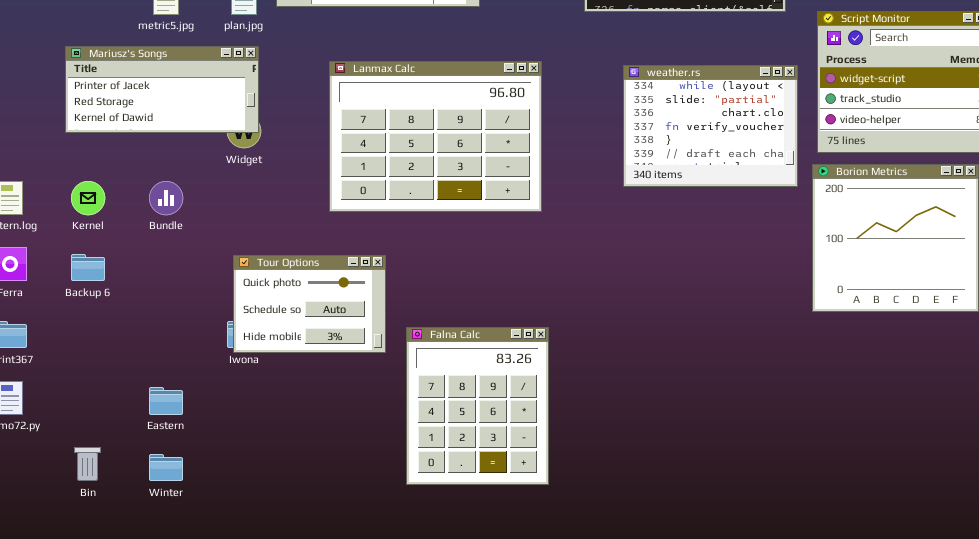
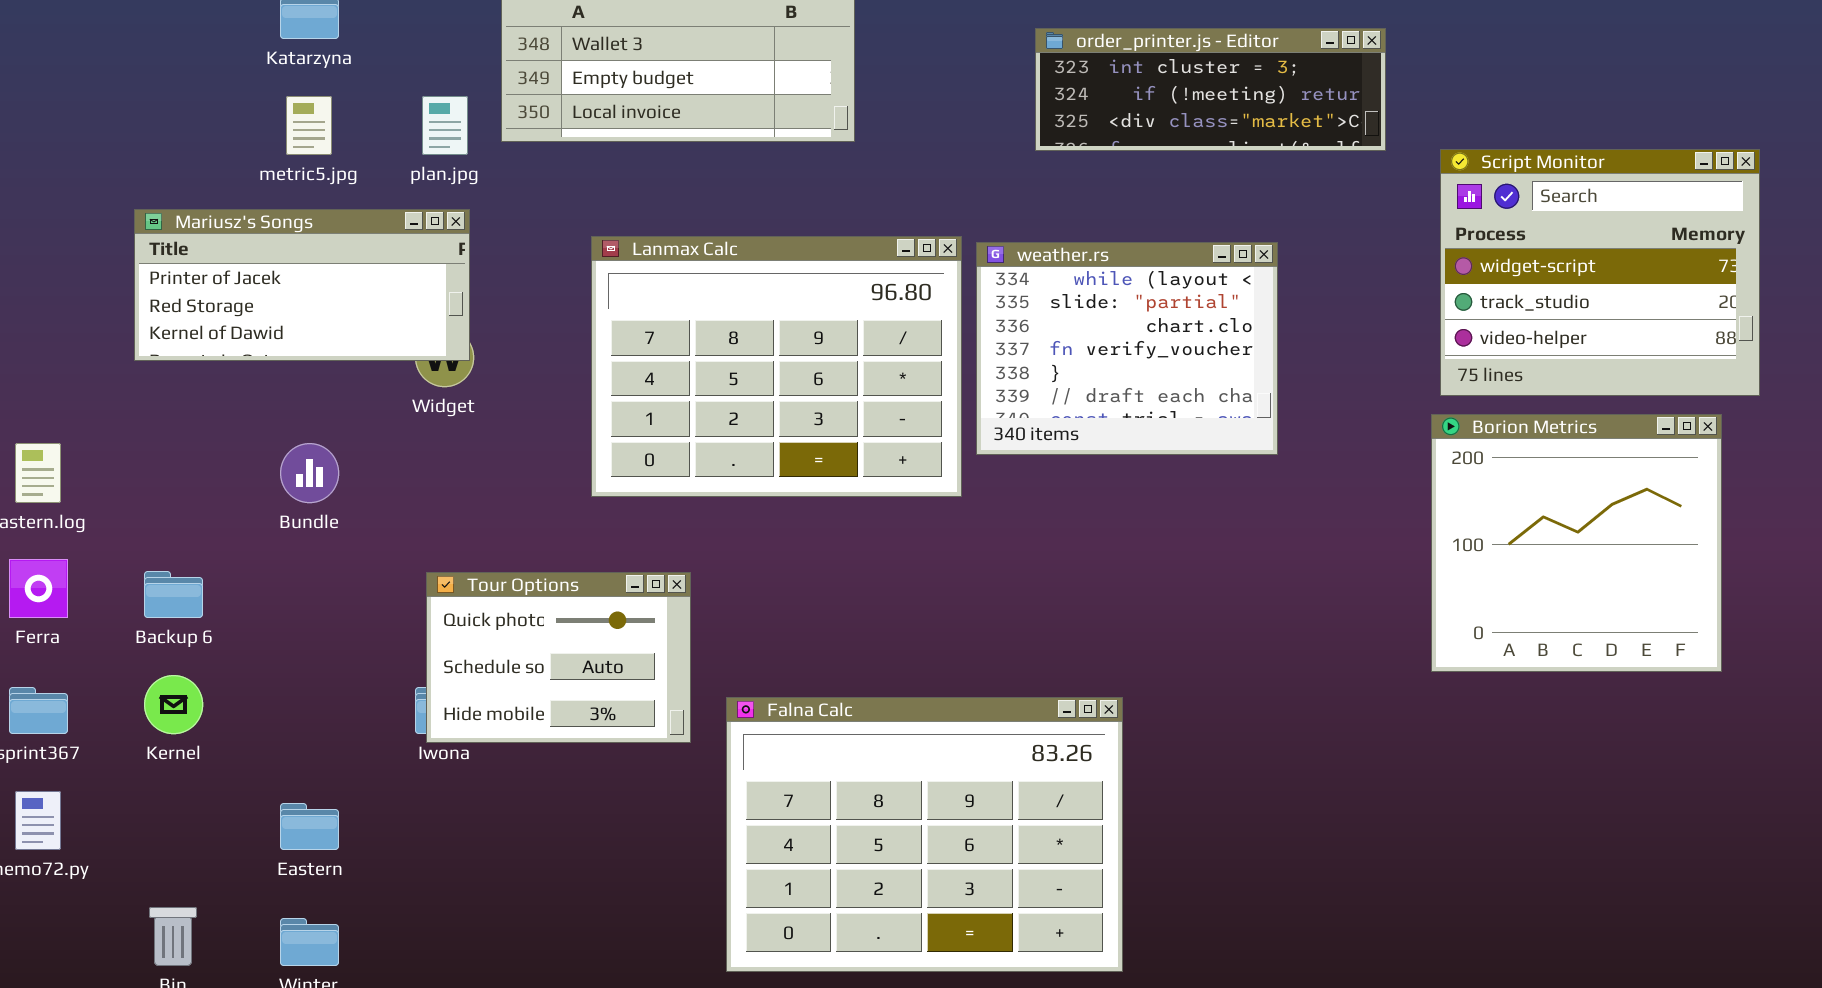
weather.rs: [623,65,798,187] -> [976,242,1278,455], moved
Kernel: [71,181,105,215] -> [144,675,203,734], moved
Falna Calc: [406,327,549,485] -> [726,697,1123,972], resized

